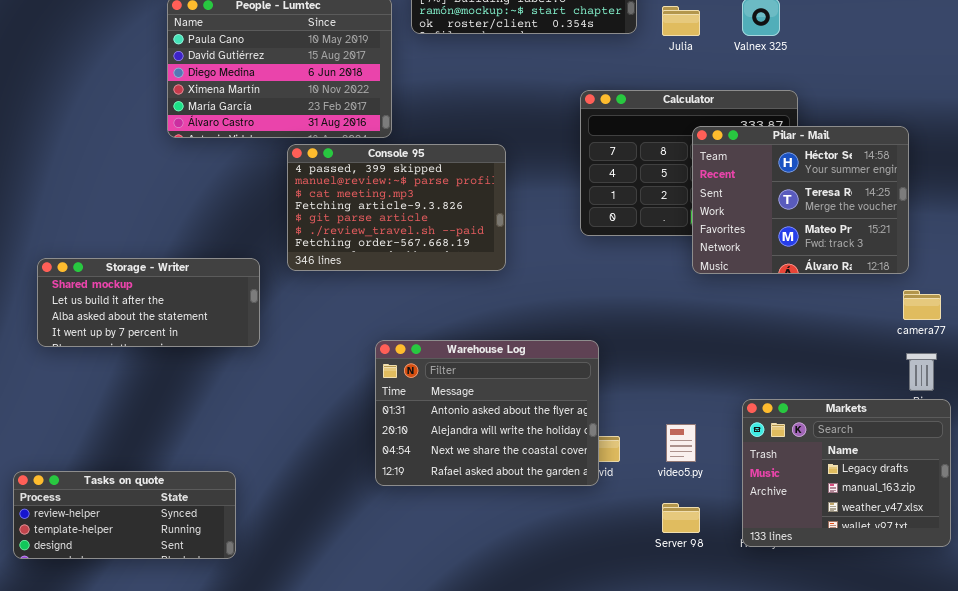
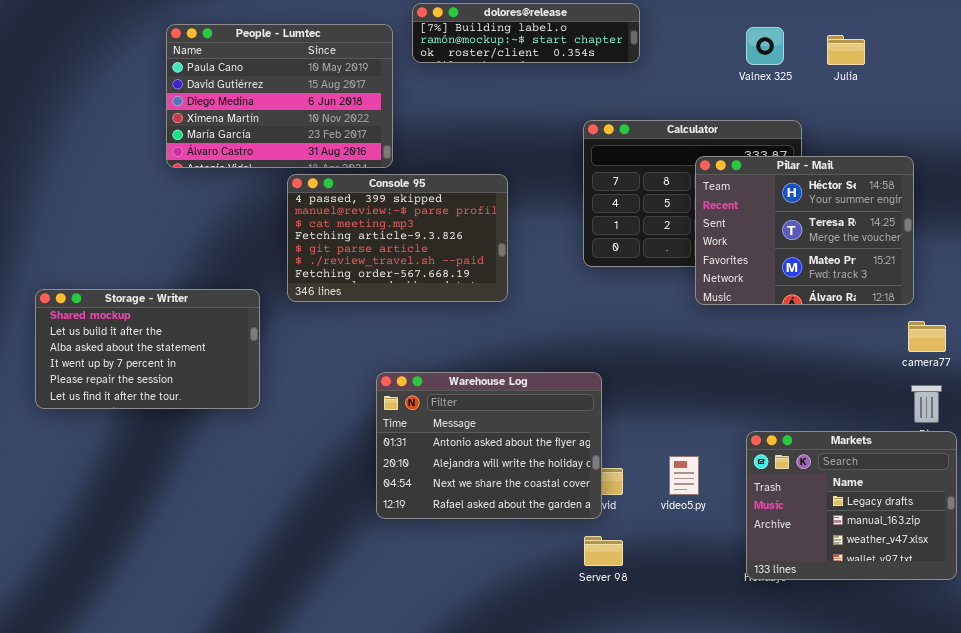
Julia: [662,6,700,36] -> [827,35,865,65], moved
Storage - Writer: [37,258,260,347] -> [35,289,260,409], resized
Tasks on quote: [13,471,236,559] -> none, closed
Server 98: [662,503,700,533] -> [584,536,623,566], moved

